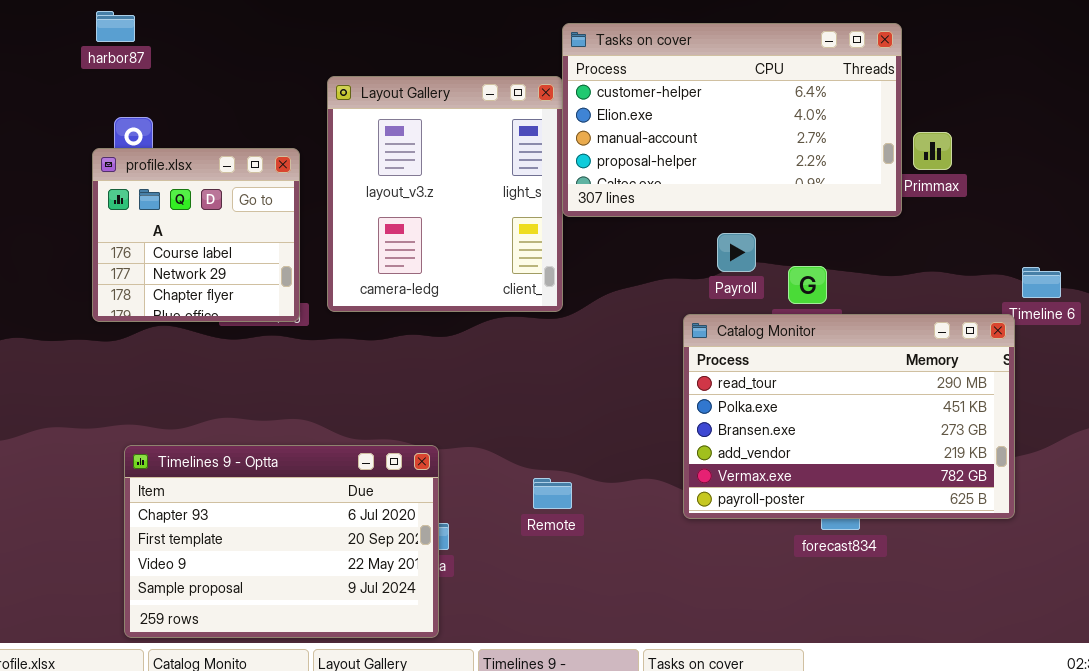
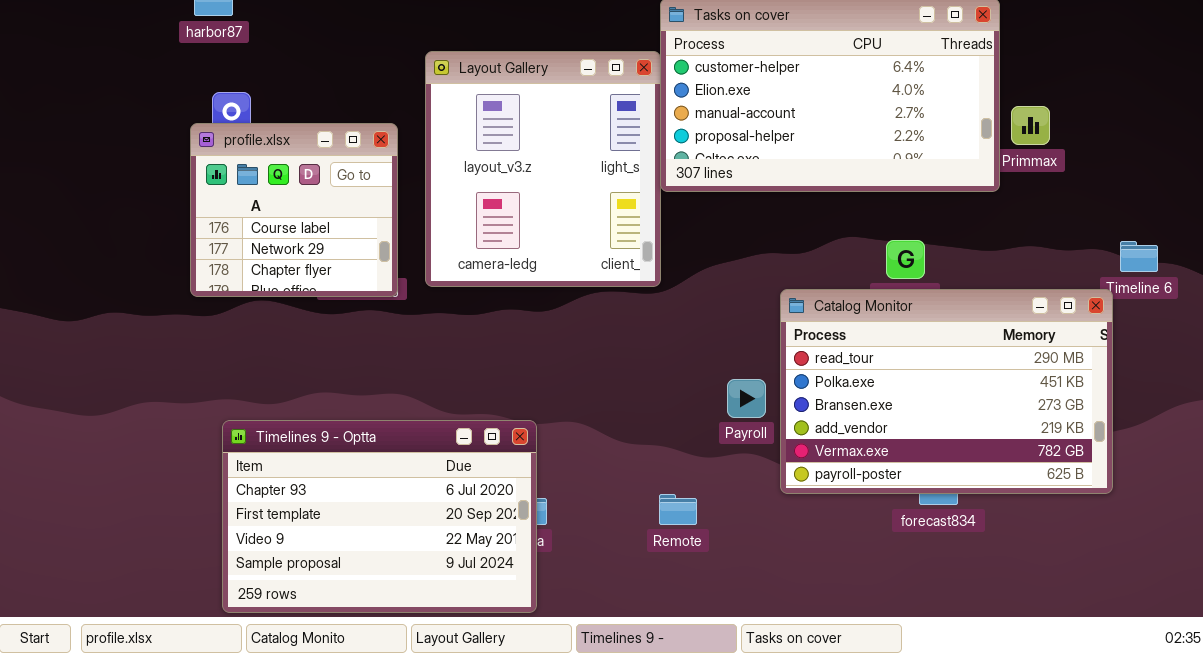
Payroll: [717,233,756,272] -> [727,379,766,418], moved
Remote: [533,478,572,509] -> [659,494,697,525], moved

